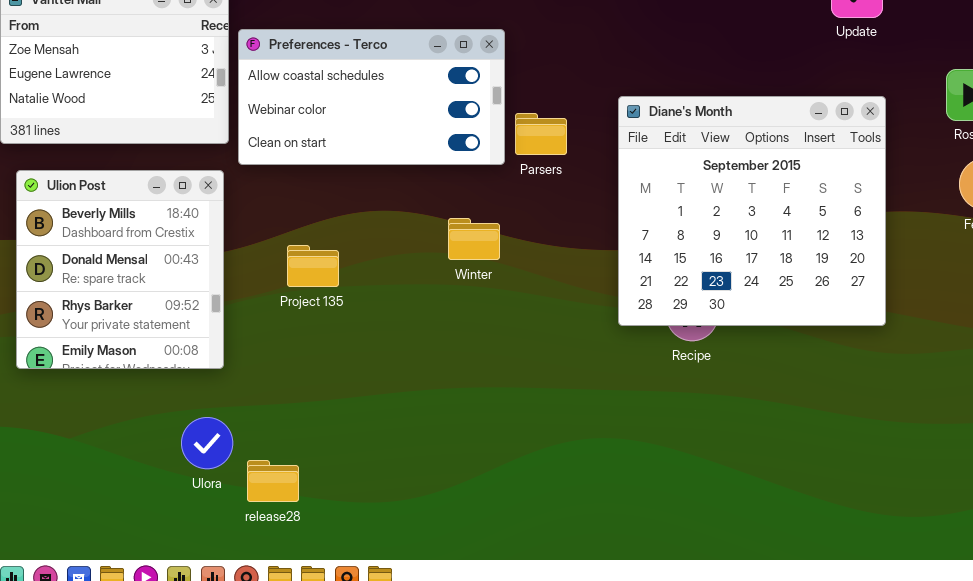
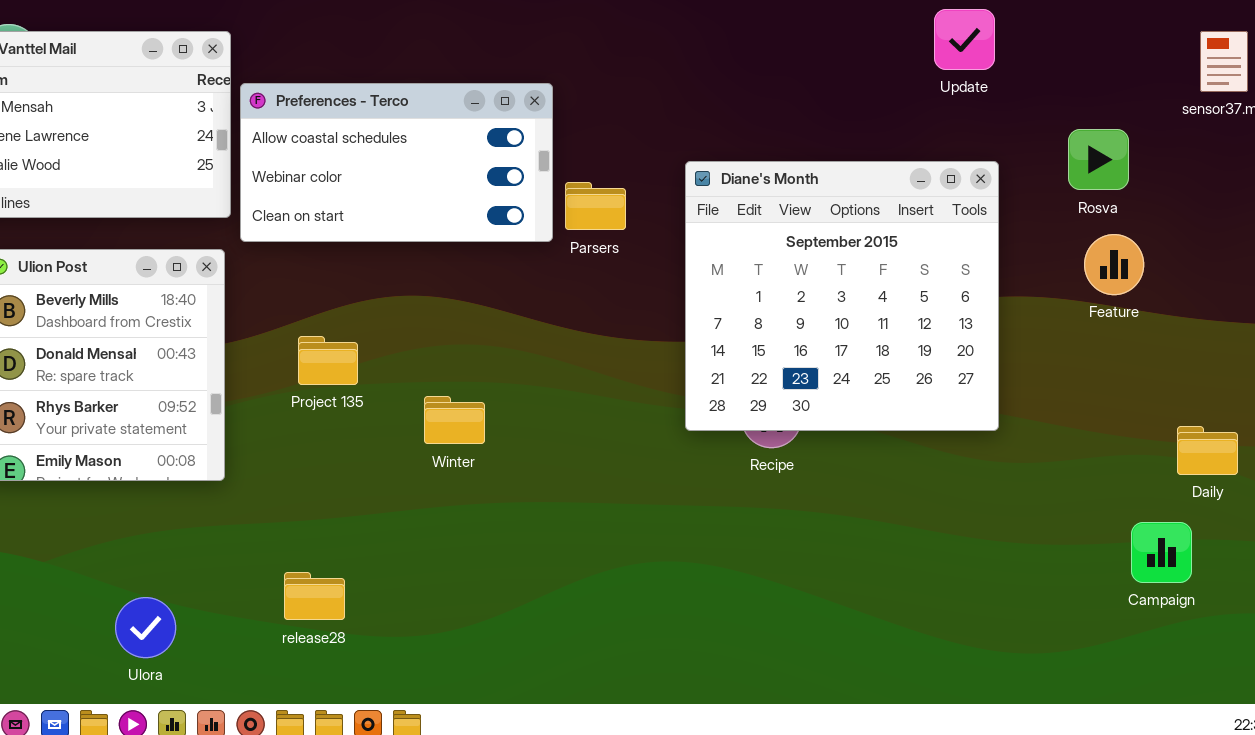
Winter: [448,218,500,260] -> [424,396,485,444], moved
Ulora: [181,417,233,469] -> [115,597,176,658], moved
release28: [247,460,299,502] -> [284,572,345,620], moved

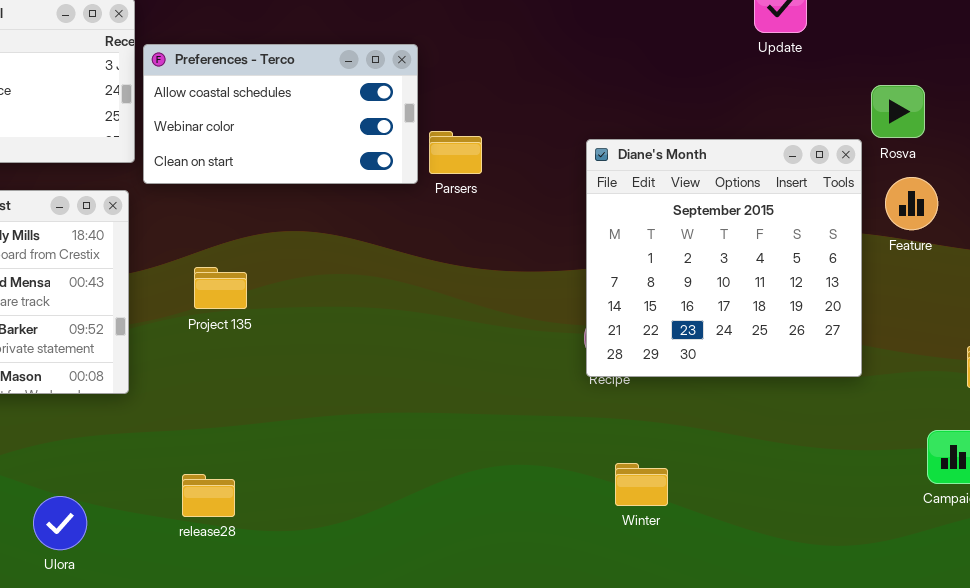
Diane's Month: [685,161,999,431] -> [586,139,862,377], moved
Winter: [424,396,485,444] -> [615,463,668,506], moved

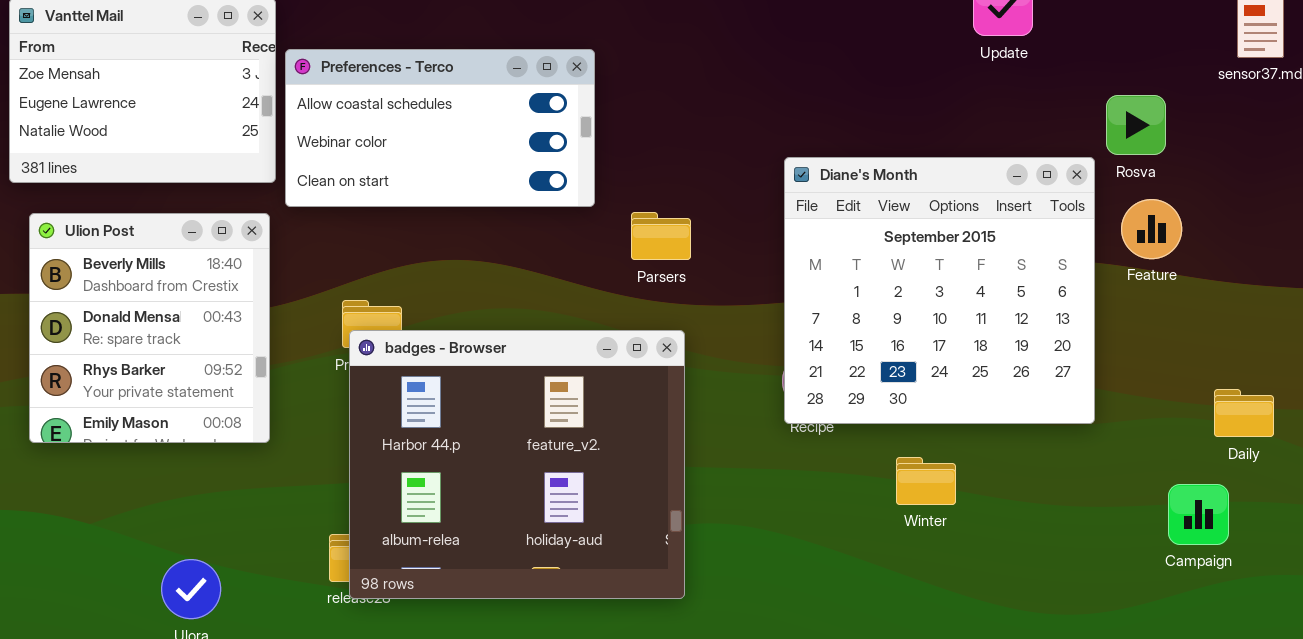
Parsers: [429,131,482,174] -> [631,212,691,260], moved
badges - Browser: none -> [349,330,685,599], opened
Winter: [615,463,668,506] -> [896,457,956,505], moved

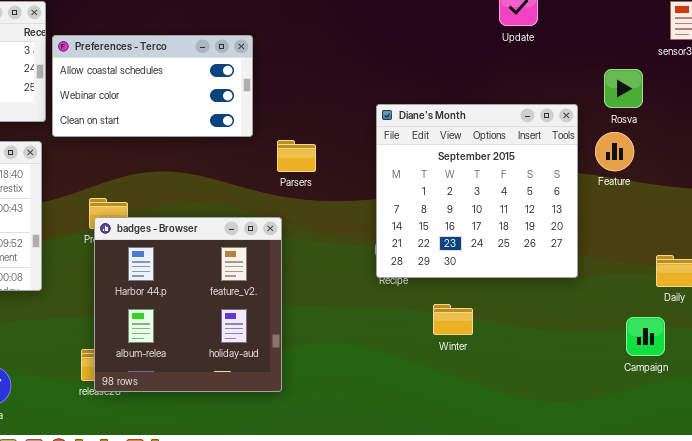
Rosva: [1106,95,1166,155] -> [604,69,643,108], moved
badges - Browser: [349,330,685,599] -> [94,217,282,392], resized
Winter: [896,457,956,505] -> [433,304,473,335], moved

